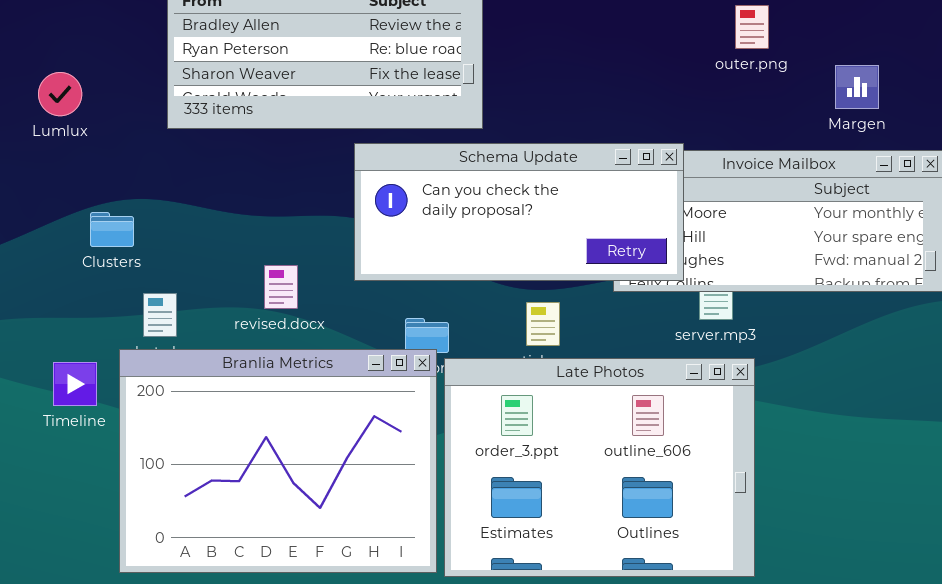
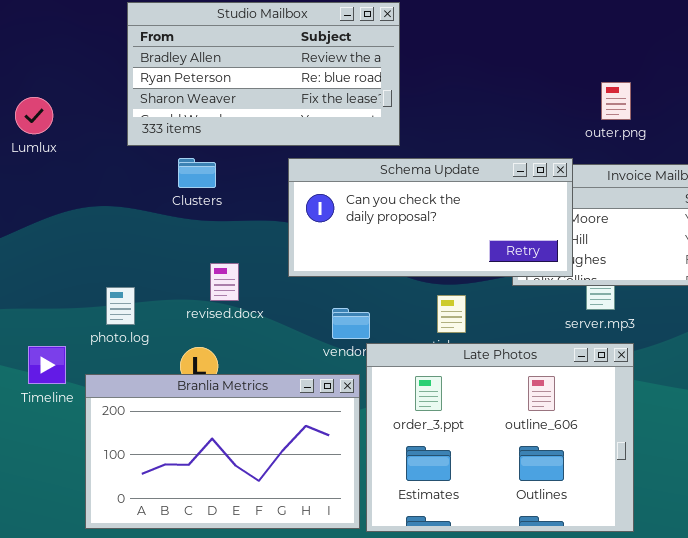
outer.png: [735,5,769,49] -> [601,82,631,120], moved
Clusters: [90,212,134,247] -> [178,158,216,188], moved
Branlia Metrics: [119,349,437,573] -> [85,374,360,529], resized

